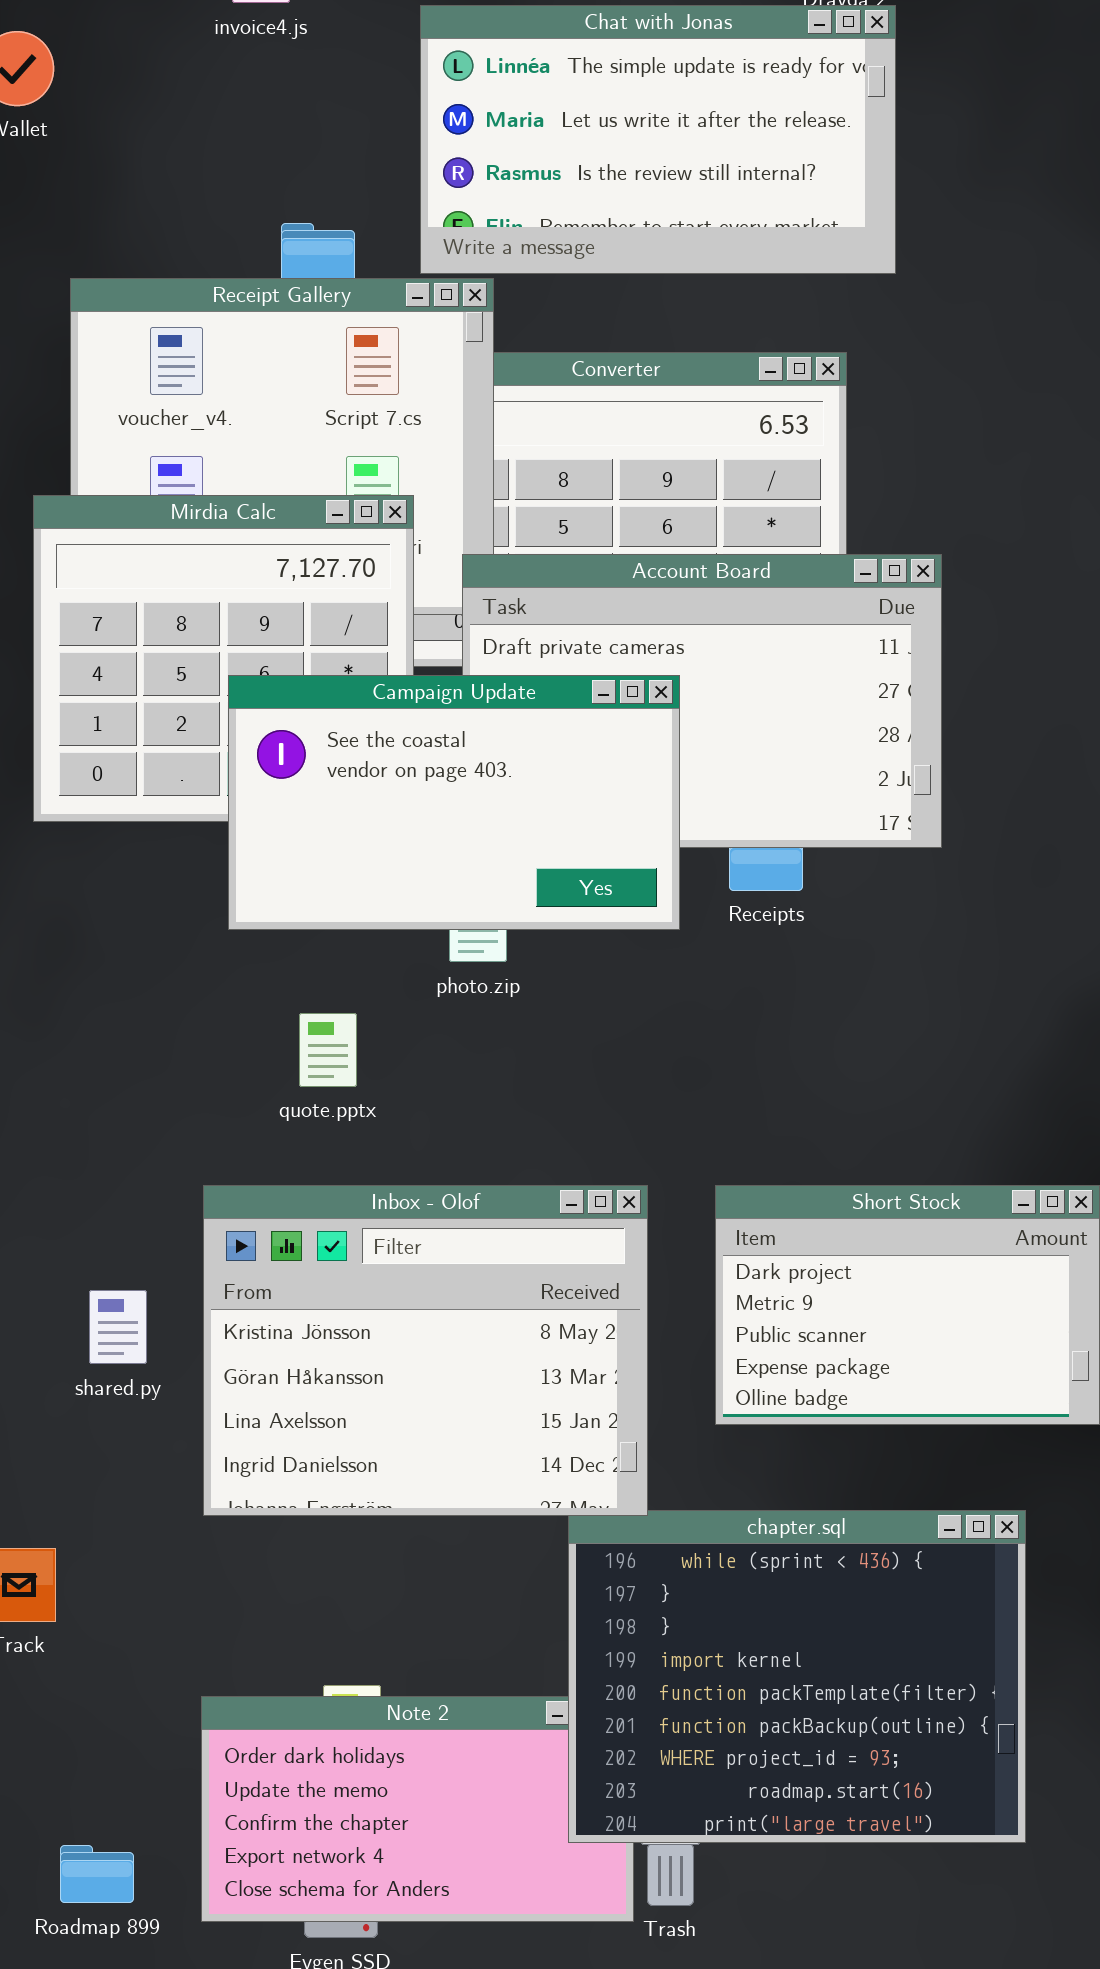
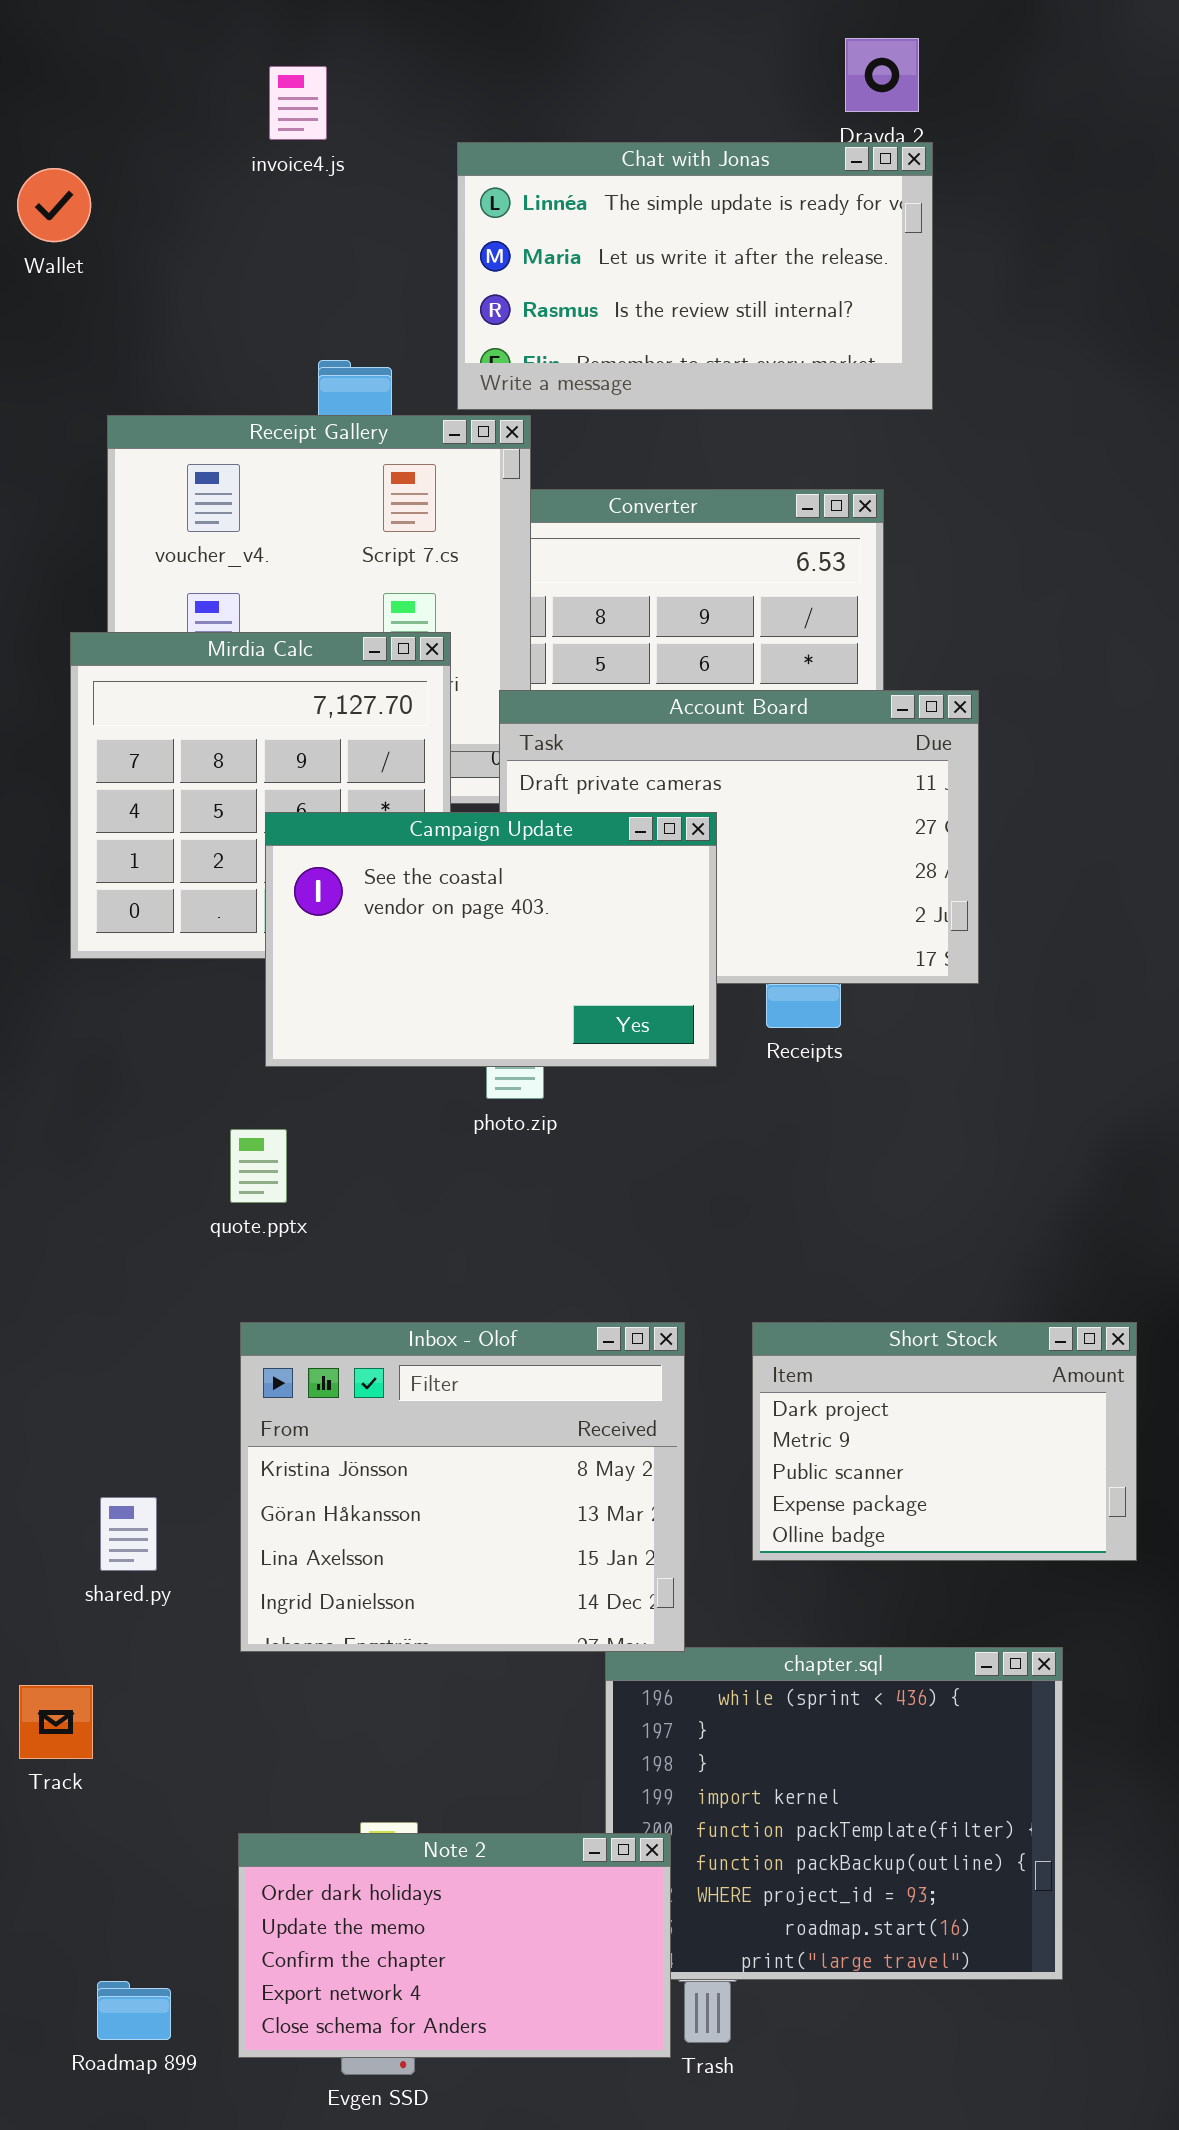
quote.pptx: [299,1013,357,1087] -> [230,1129,287,1203], moved
shared.py: [89,1290,147,1364] -> [100,1497,157,1571], moved
Note 2: [201,1696,634,1922] -> [238,1833,671,2058], raised

